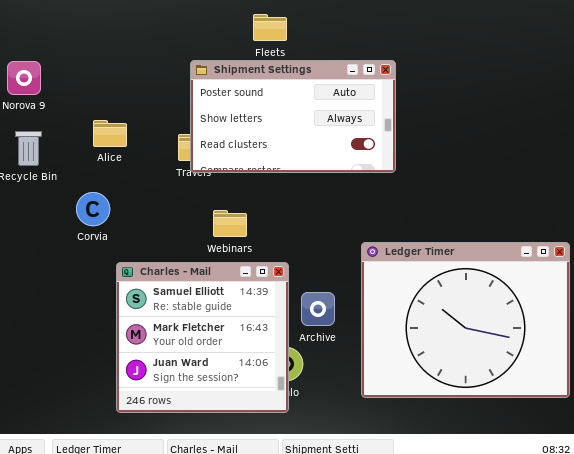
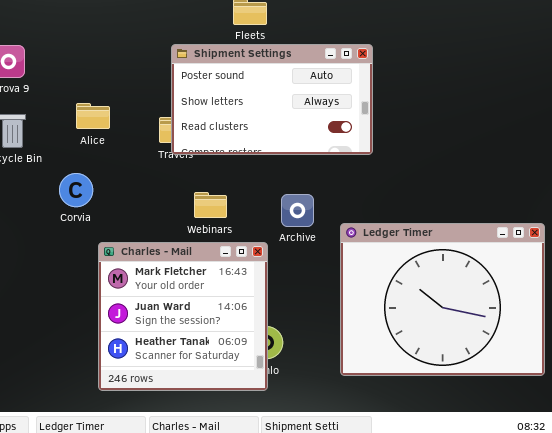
Charles - Mail: [116,262,289,413] -> [98,242,268,391], scrolled down 1 row
Archive: [301,292,335,326] -> [281,194,314,227], moved

